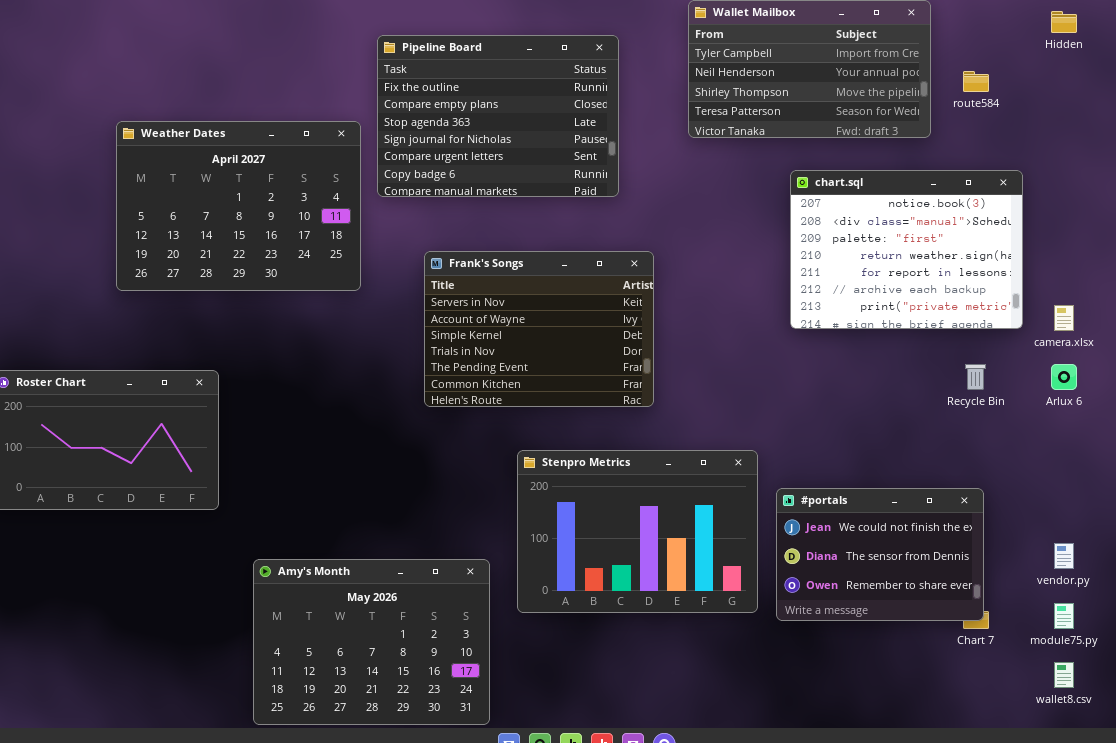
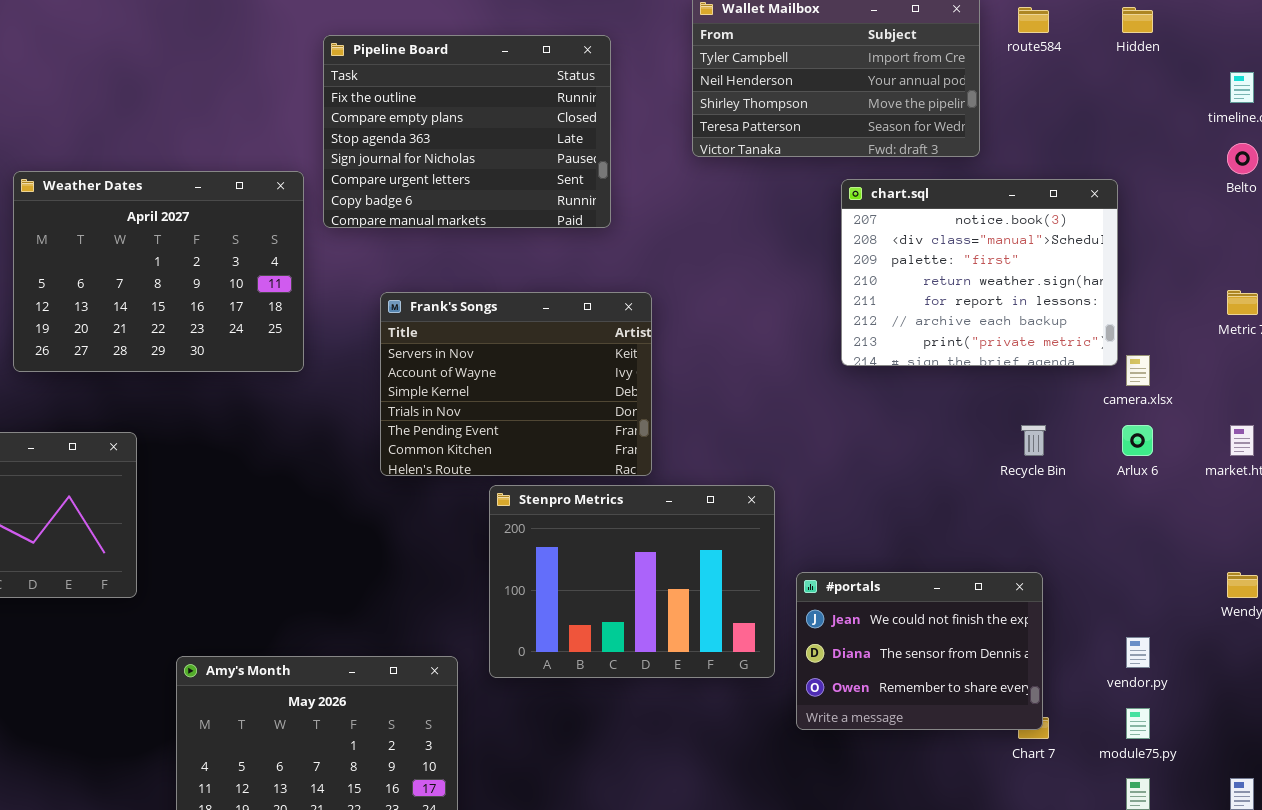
route584: [963,71,989,92] -> [1018,7,1049,33], moved
Weather Dates: [116,121,361,291] -> [13,171,304,372], moved
chart.sql: [790,170,1023,329] -> [841,179,1118,366], moved
Stenpro Metrics: [517,450,758,613] -> [489,485,775,678], moved

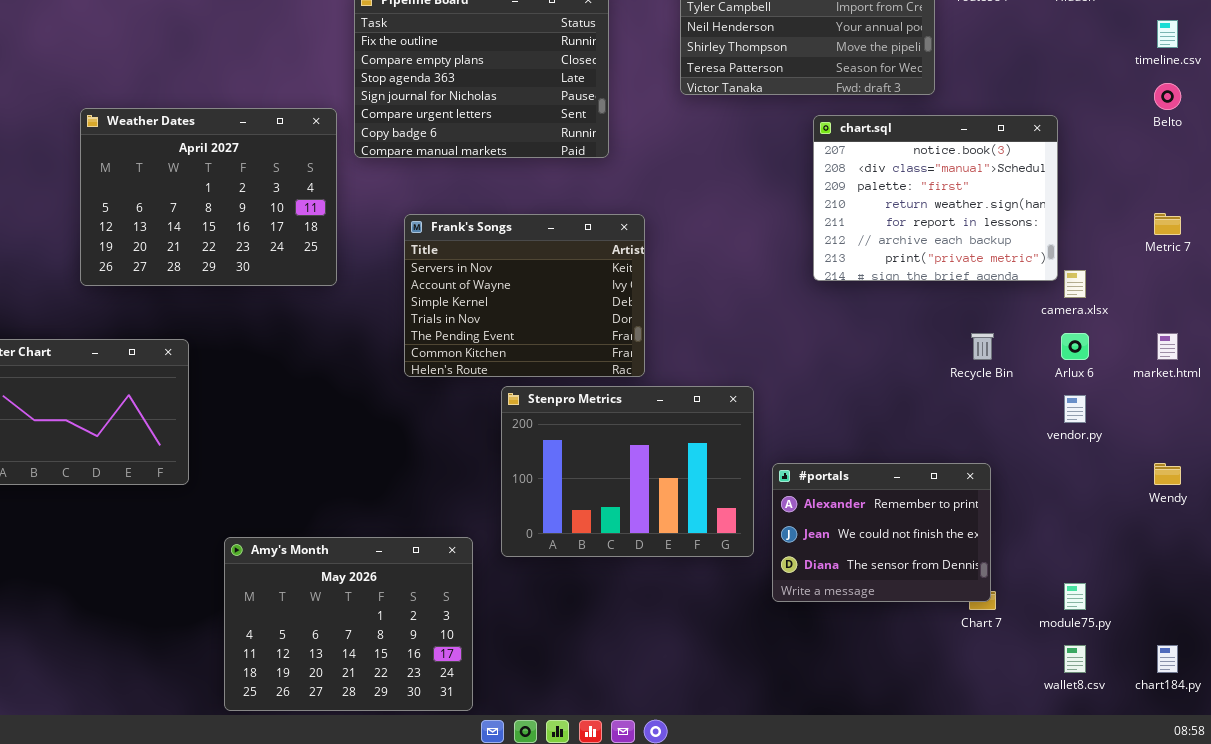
#portals: [796,572,1043,730] -> [772,463,991,602], scrolled up 1 row
vendor.py: [1126,637,1150,668] -> [1064,395,1086,423], moved

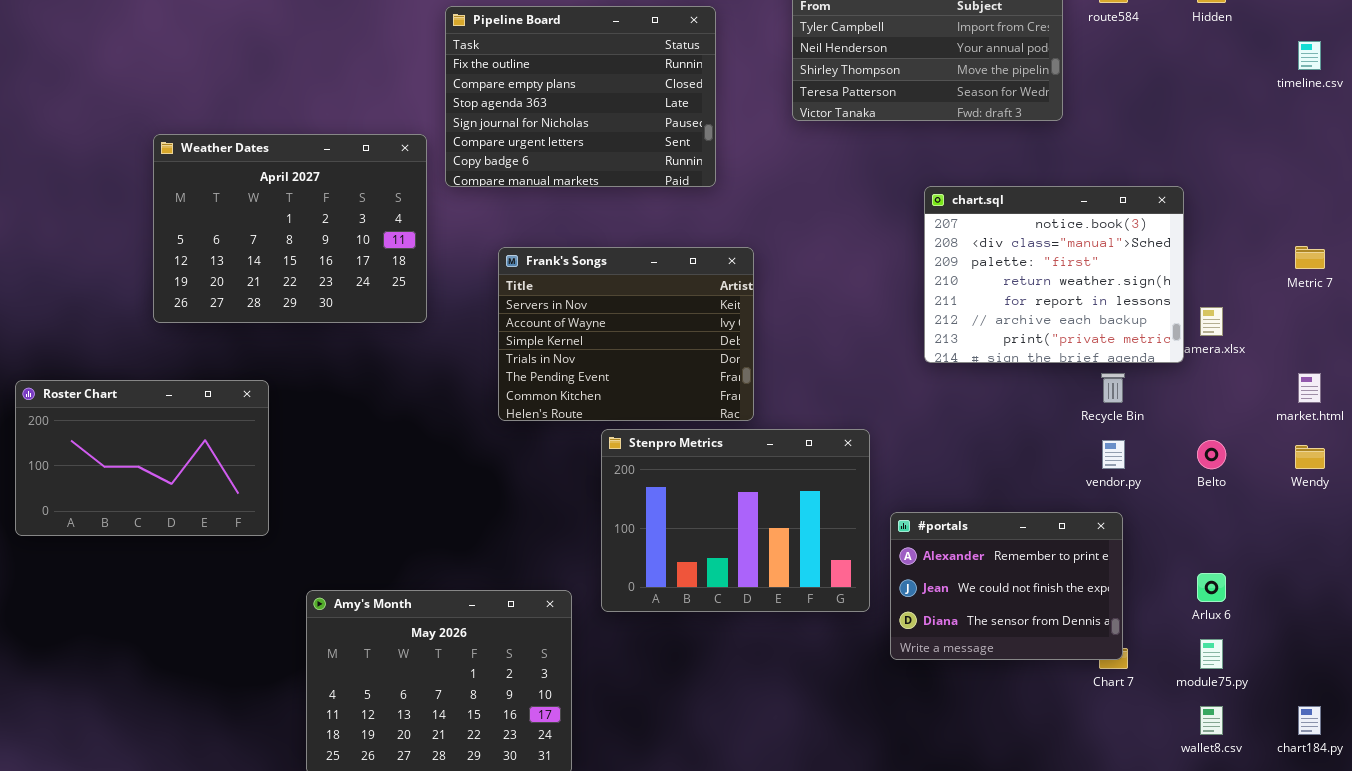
Belto: [1154,83,1181,110] -> [1197,440,1226,469], moved
chart.sql: [813,115,1058,281] -> [924,186,1184,363], moved
Arlux 6: [1061,333,1089,360] -> [1197,573,1226,602], moved
vendor.py: [1064,395,1086,423] -> [1102,440,1125,469], moved
Wendy: [1154,463,1181,485] -> [1295,445,1325,469], moved

